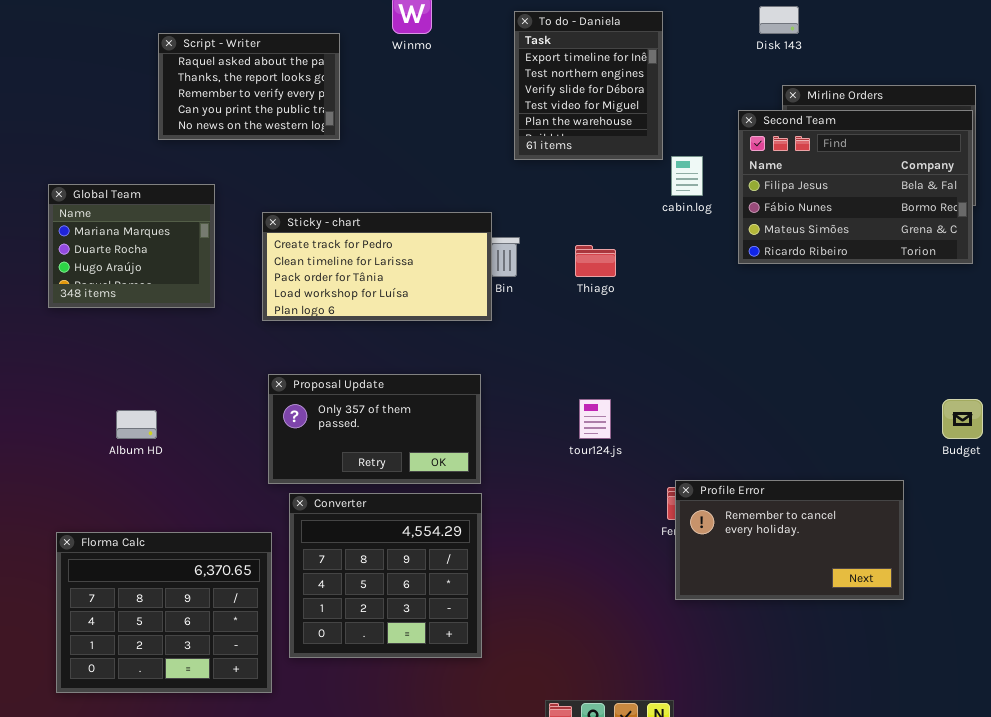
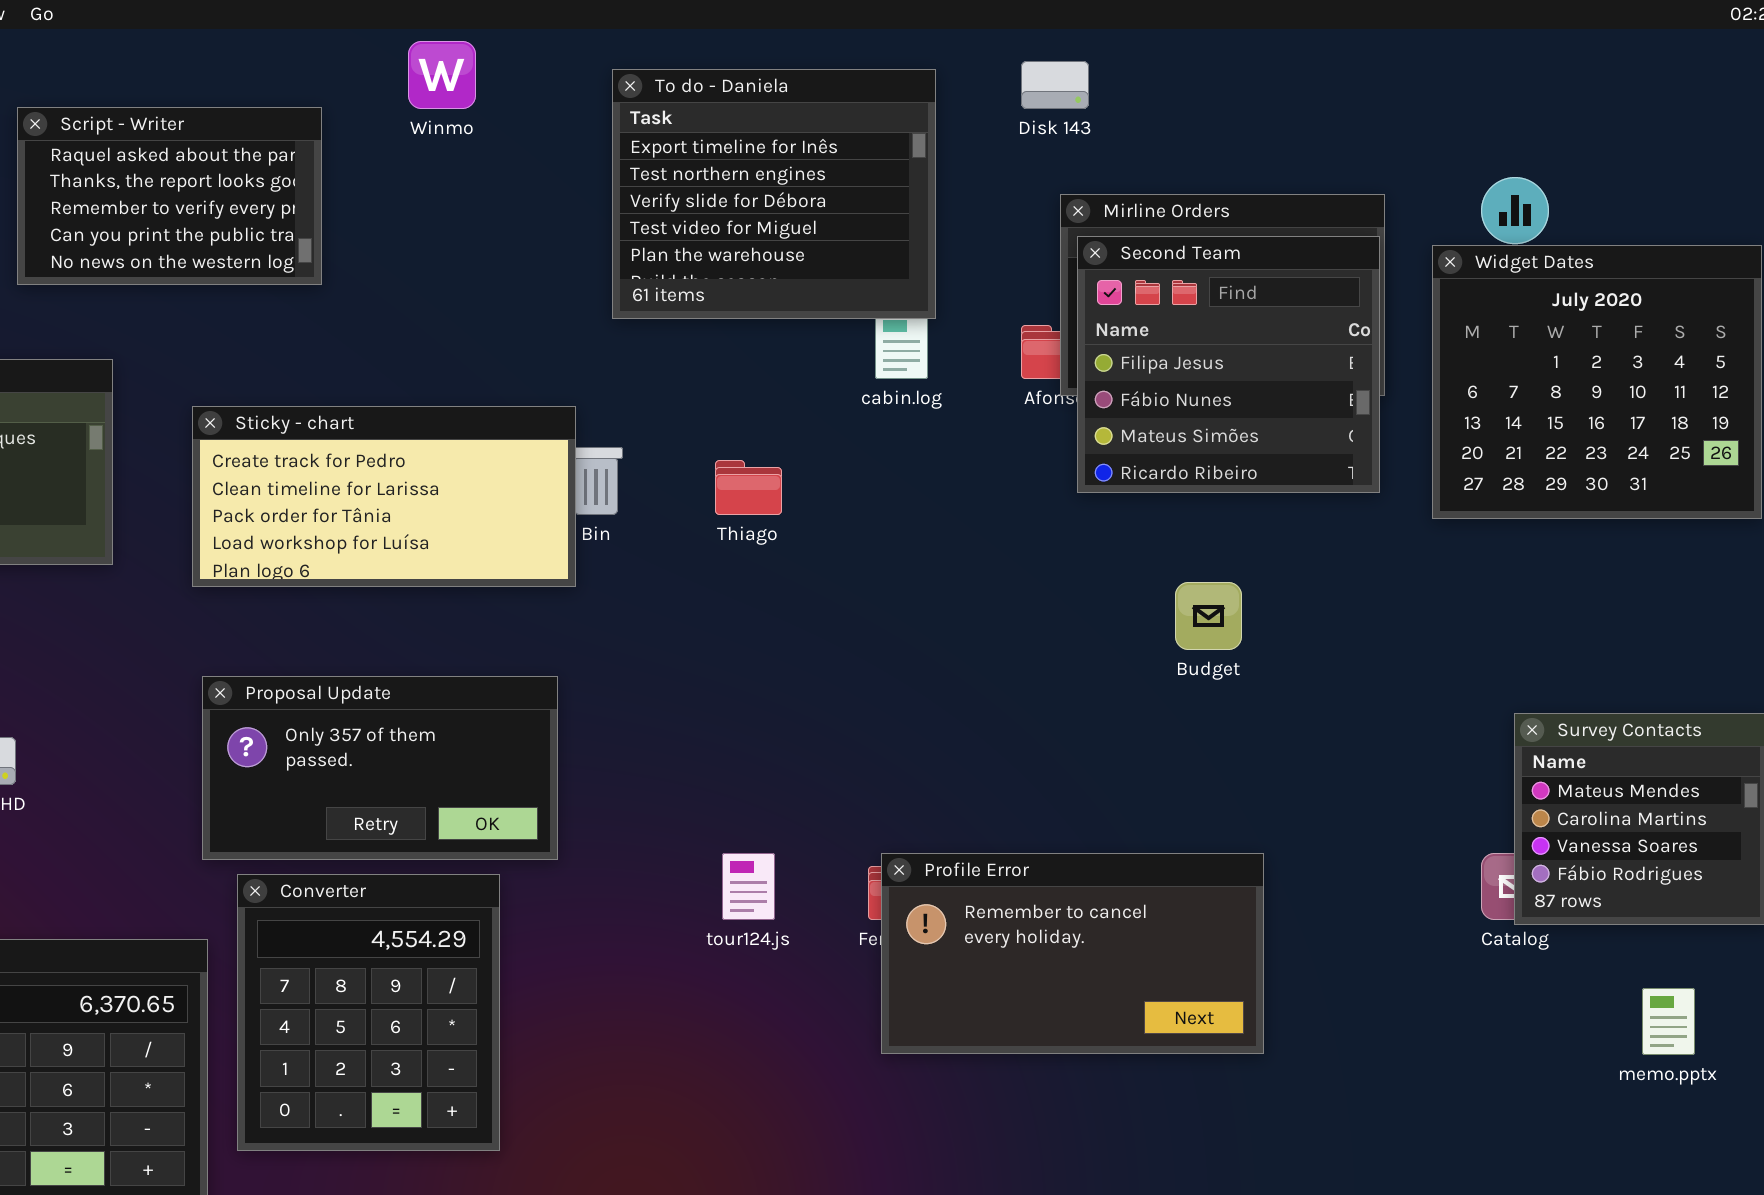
To do - Daniela: [514,11,663,160] -> [612,69,936,319], resized
Second Team: [738,110,973,264] -> [1077,236,1380,493], resized
tour124.js: [579,399,611,439] -> [722,853,775,920], moved
Budget: [942,399,983,439] -> [1175,582,1242,650], moved
Converter: [289,493,482,658] -> [237,874,500,1151], resized

